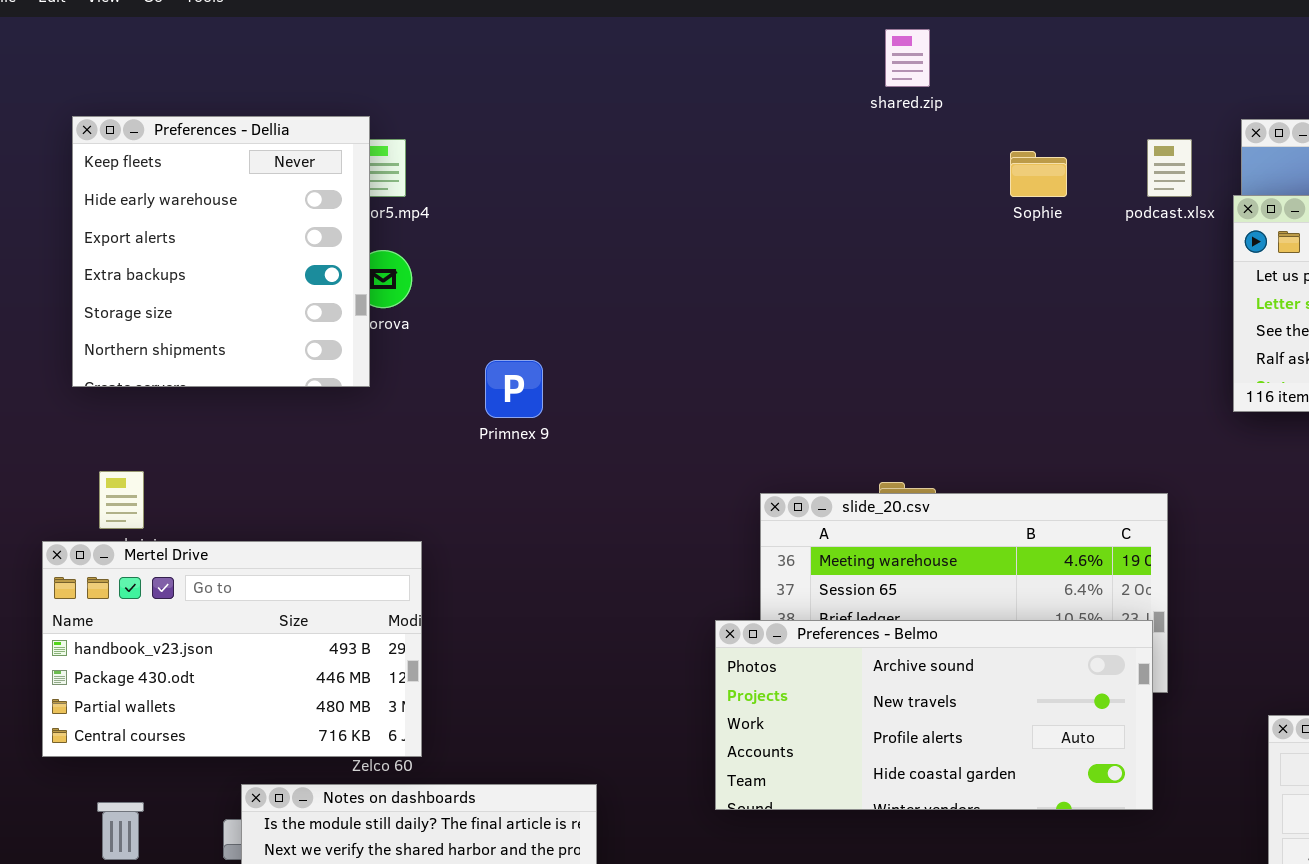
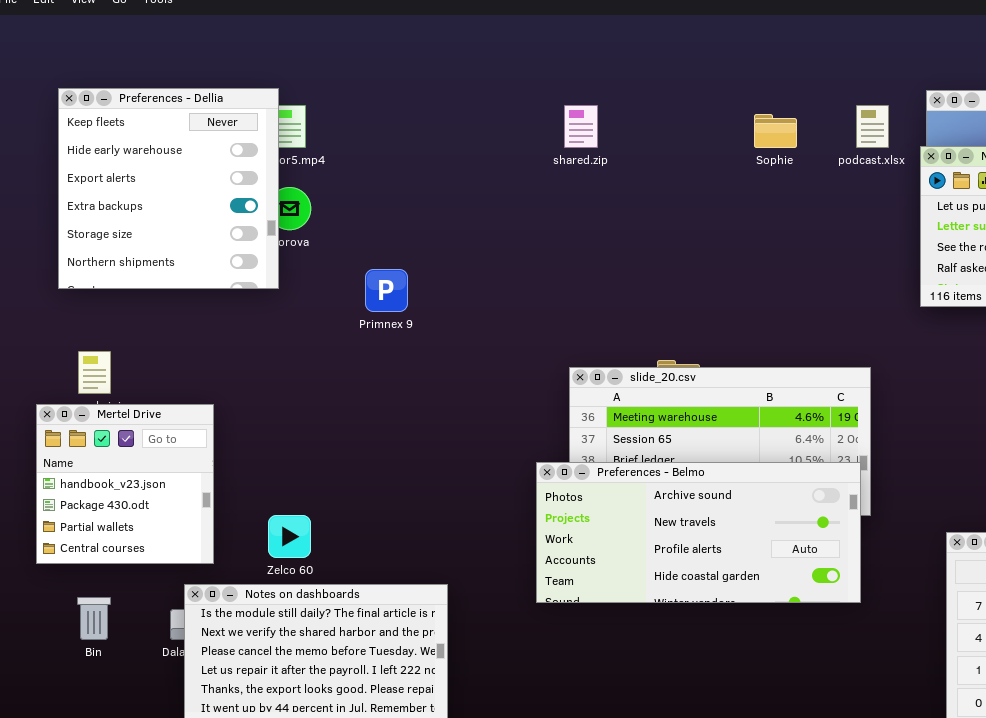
shared.zip: [885,29,930,87] -> [564,105,598,148], moved
Mertel Drive: [42,541,422,757] -> [36,404,214,564], resized

